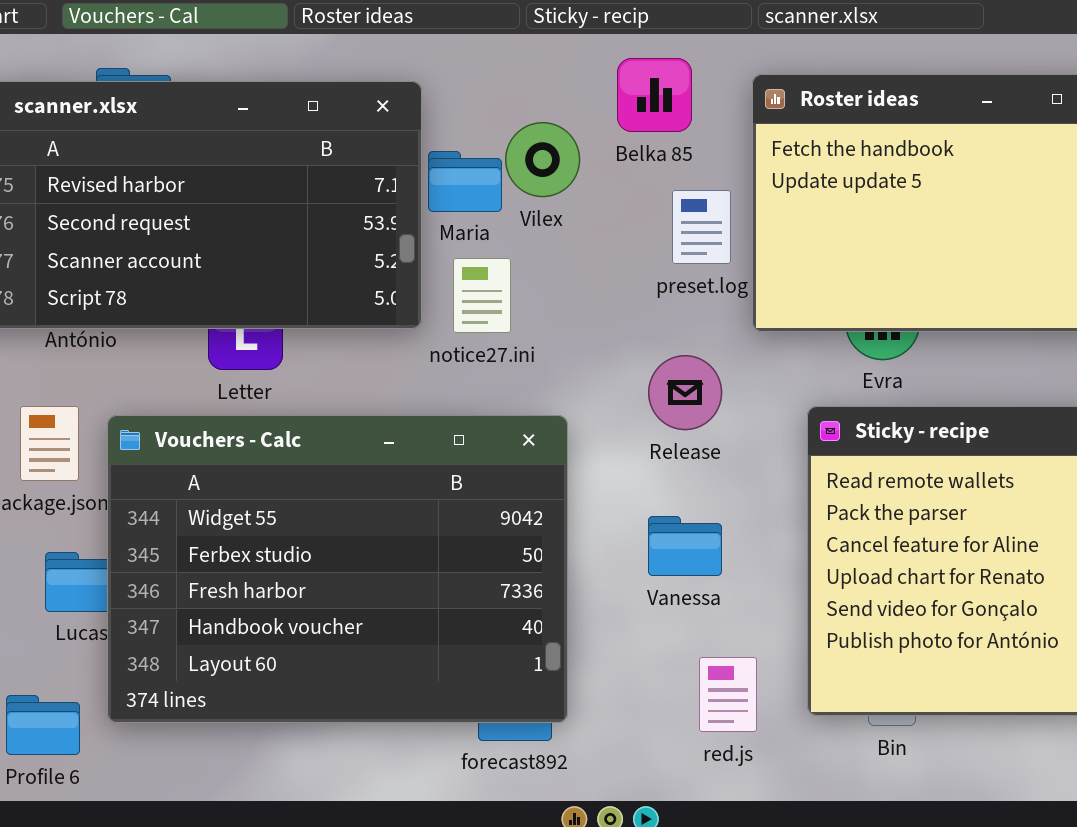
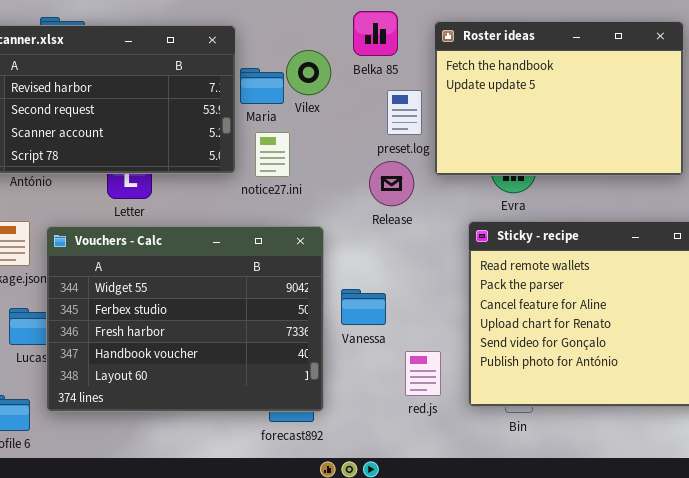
Release: [648,355,722,430] -> [369,161,414,206], moved
Vanessa: [648,516,722,576] -> [341,289,386,325], moved
red.js: [699,657,757,732] -> [405,351,441,396], moved

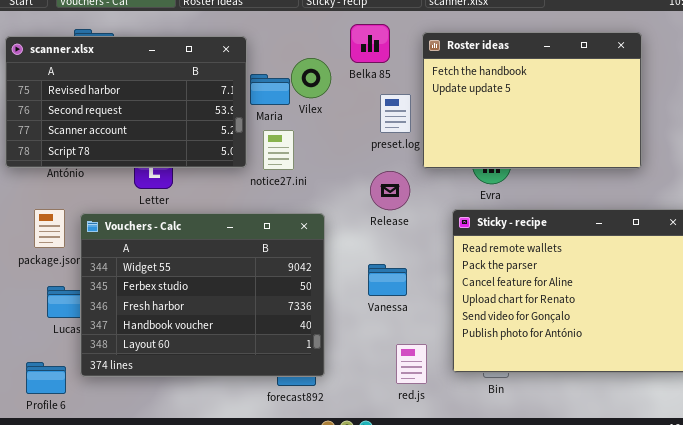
Release: [369,161,414,206] -> [370,171,410,210], moved
Vanessa: [341,289,386,325] -> [368,264,407,296], moved
red.js: [405,351,441,396] -> [396,344,427,384], moved

